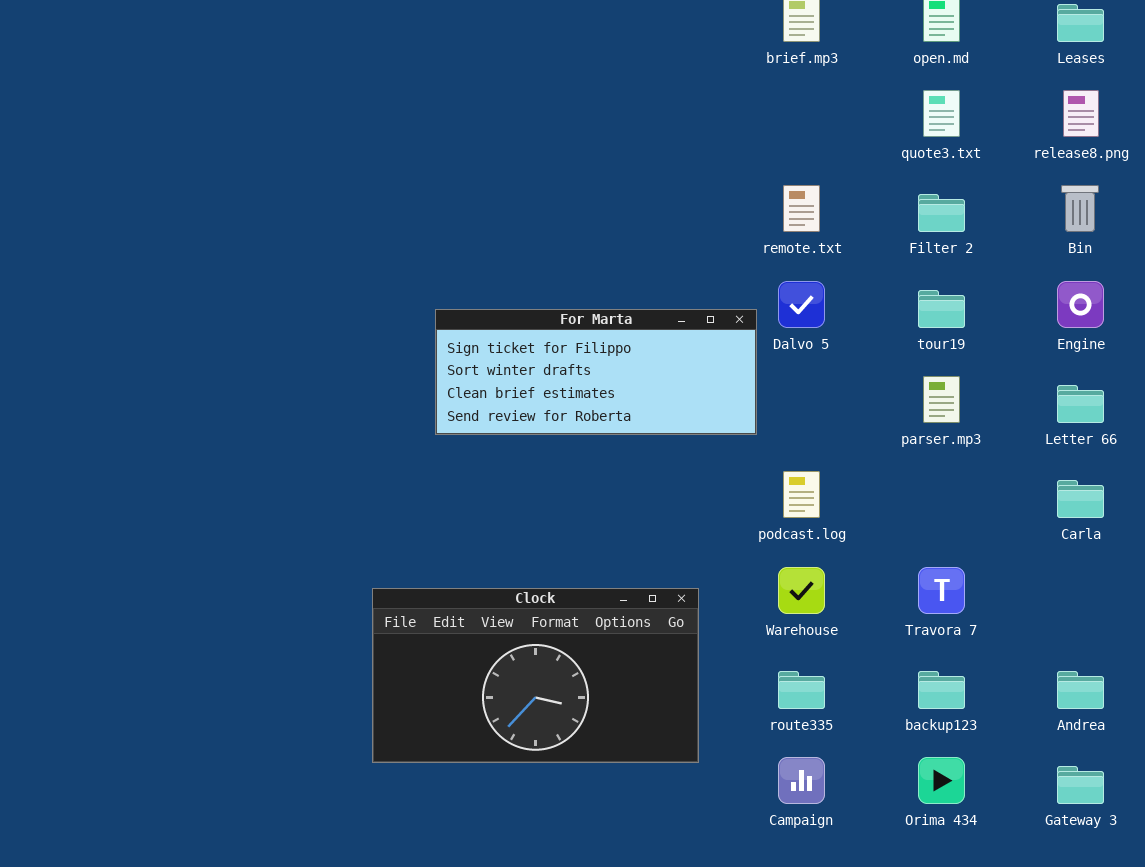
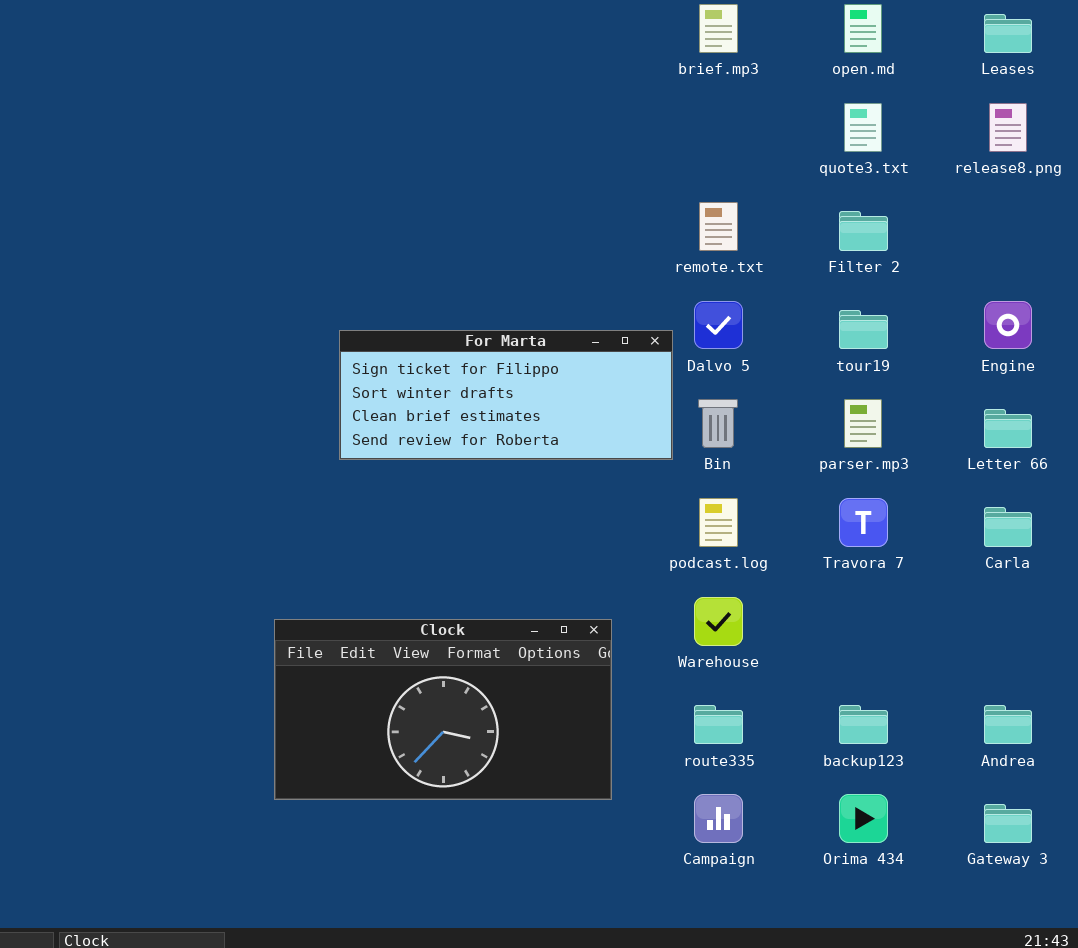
Bin: [1061,185,1099,232] -> [698,399,738,448], moved
Travora 7: [918,567,965,614] -> [839,498,888,547], moved

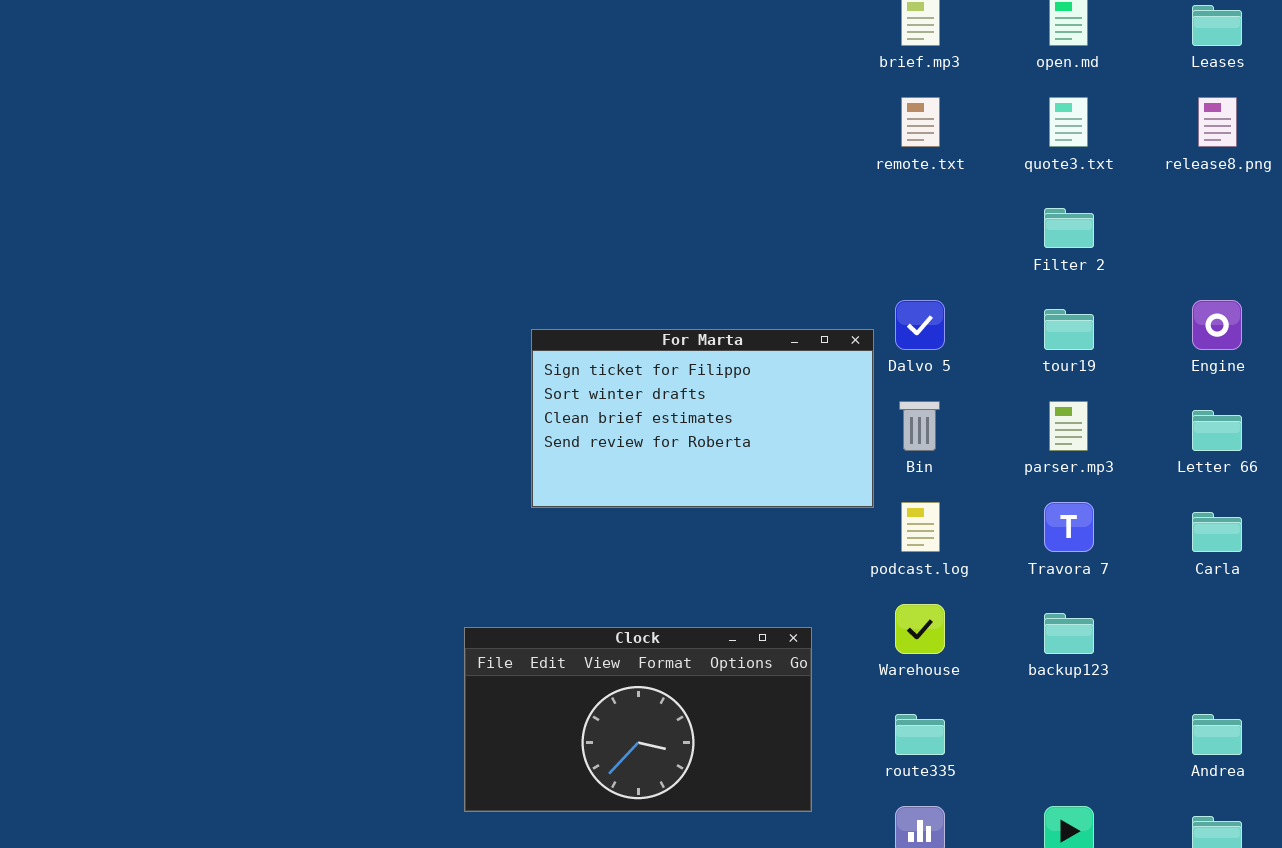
remote.txt: [699,202,738,251] -> [901,97,940,147], moved
For Marta: [339,330,673,460] -> [531,329,874,508], resized
backup123: [839,705,888,744] -> [1044,613,1094,654], moved

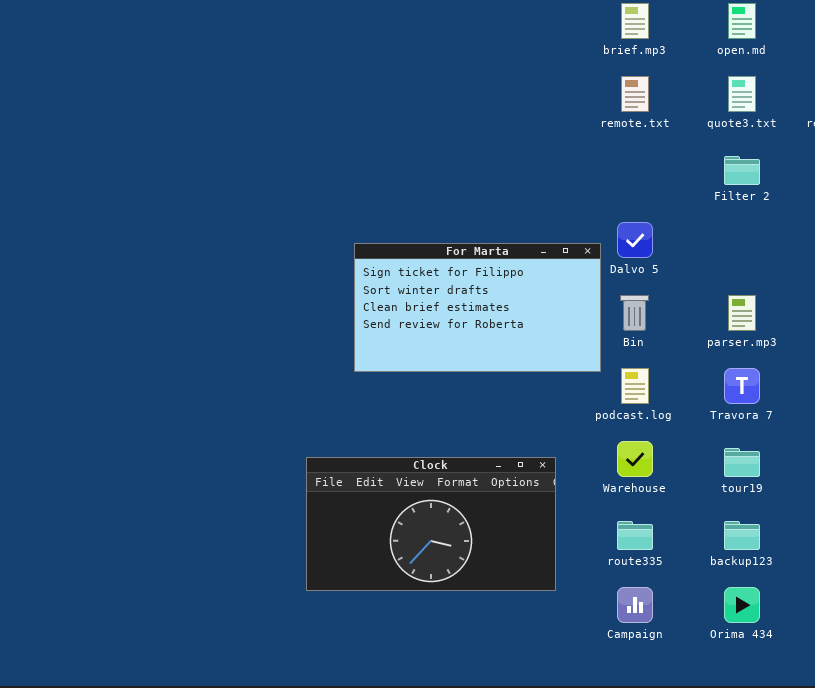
tour19: [1044,309,1094,350] -> [724,448,760,477], moved
backup123: [1044,613,1094,654] -> [724,521,760,550], moved

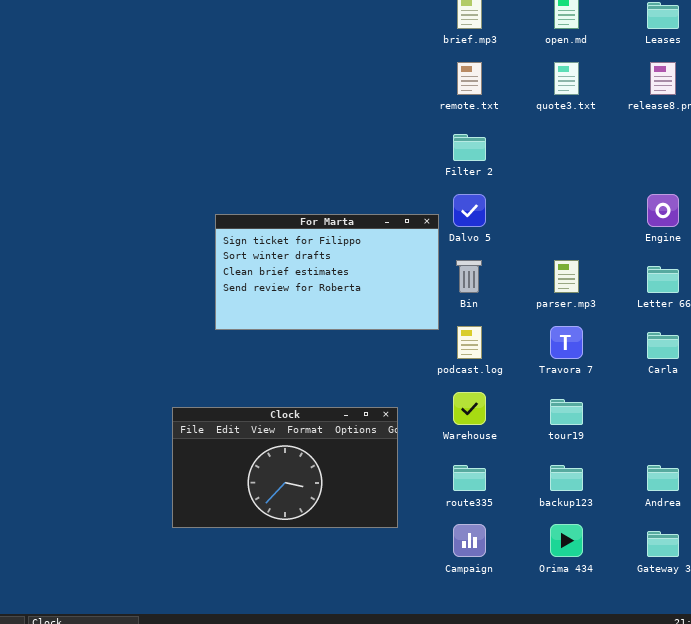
Filter 2: [724,156,760,185] -> [453,134,486,161], moved

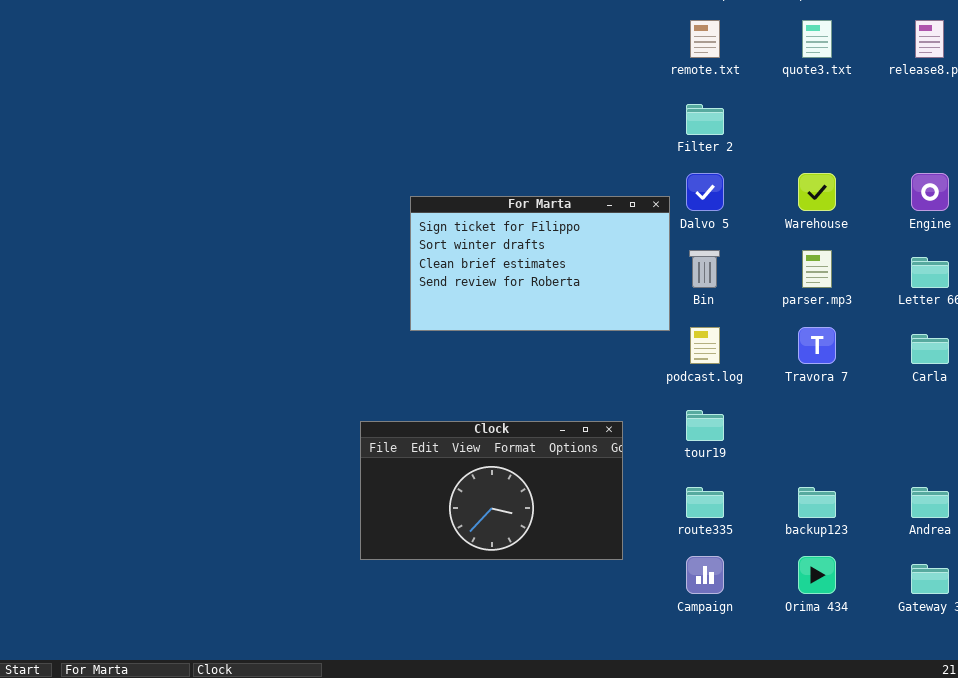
Warehouse: [453,392,486,425] -> [798,173,836,211], moved
tour19: [550,399,583,425] -> [686,410,724,441], moved

